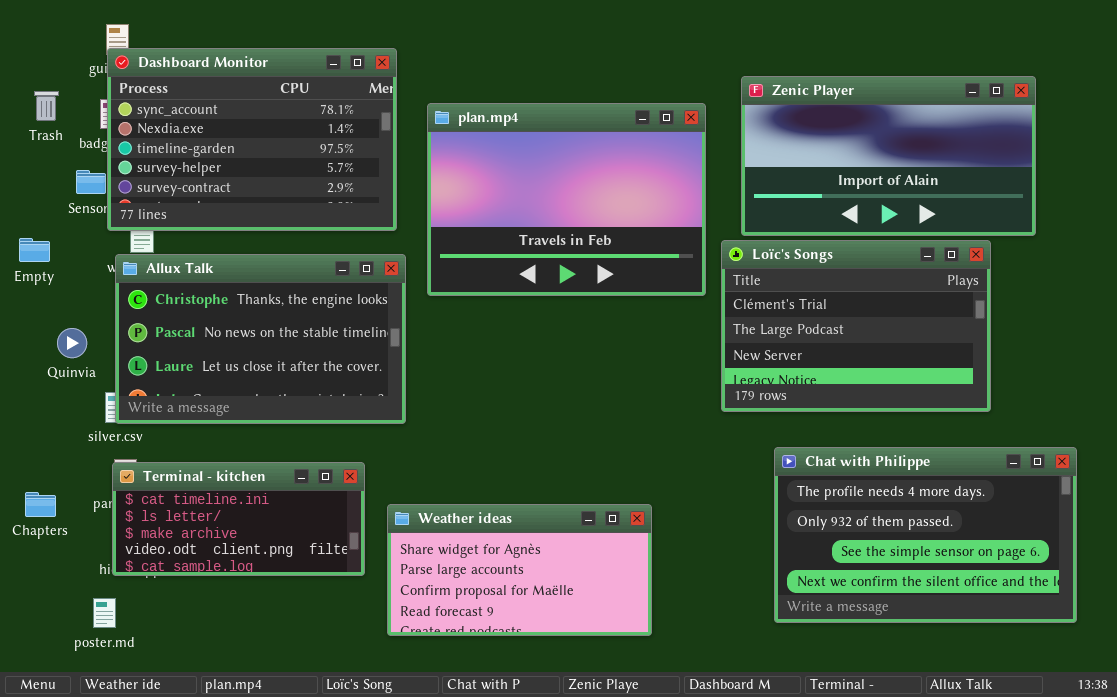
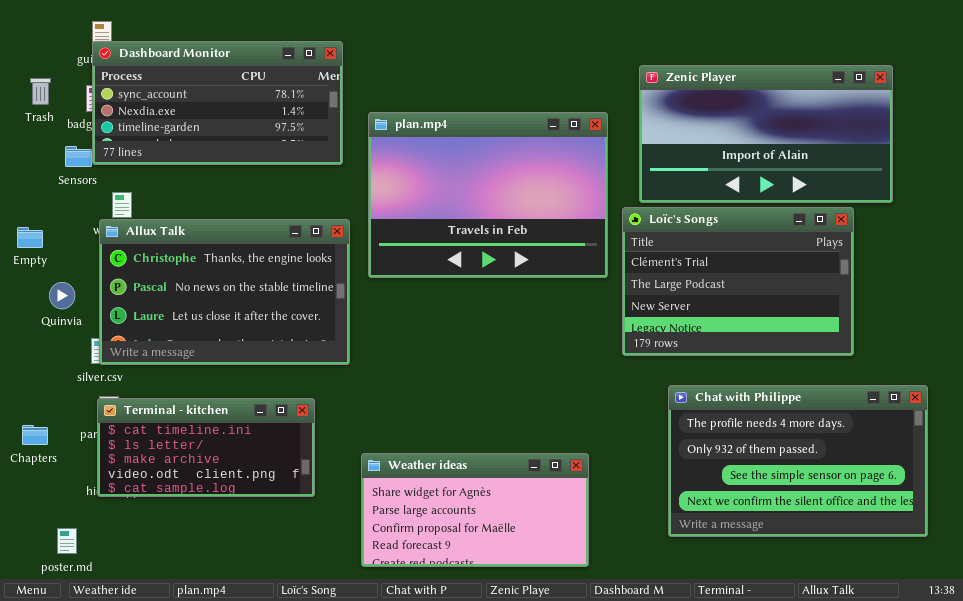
Dashboard Monitor: [107,48,397,231] -> [92,41,343,165], resized
plan.mp4: [427,103,706,296] -> [368,112,608,278], moved
Empty: [19,238,50,262] -> [17,227,43,248], moved
Weather ideas: [387,504,652,636] -> [361,453,589,567], moved
poster.md: [93,598,116,628] -> [57,528,77,554], moved

